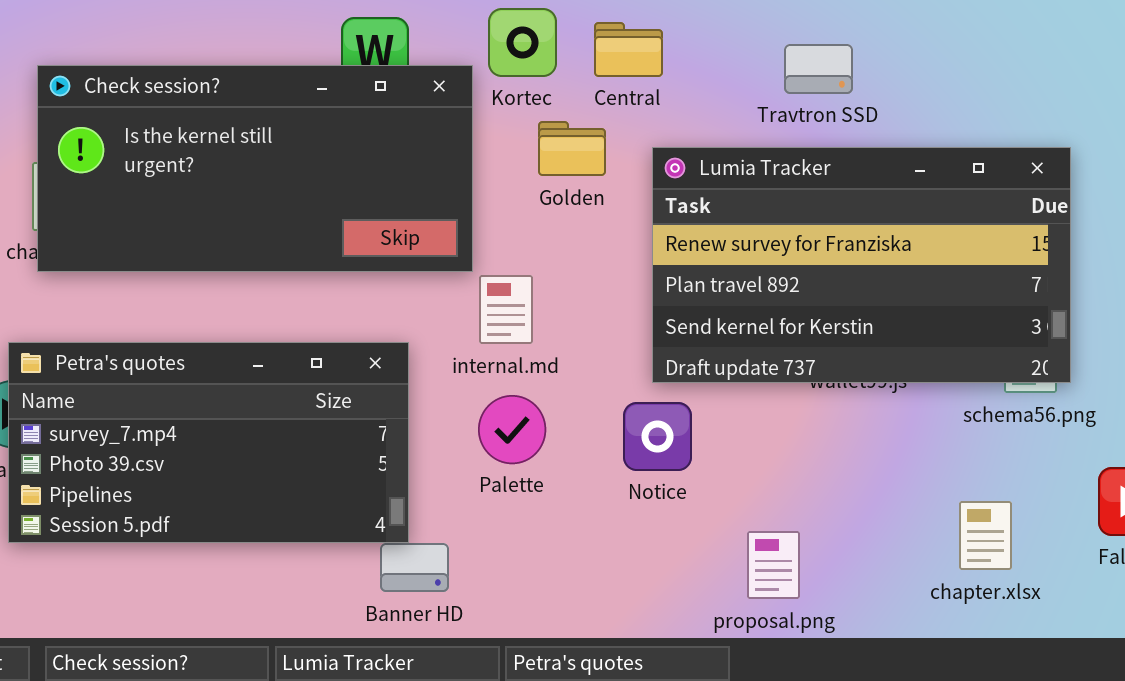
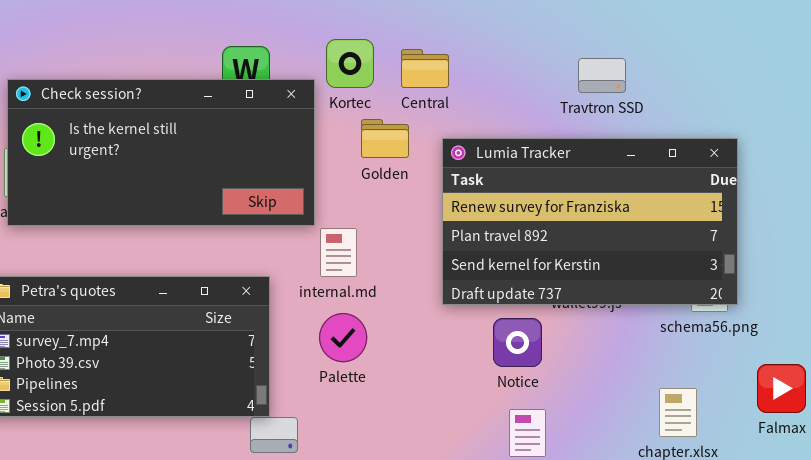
Travtron SSD: [784,44,853,94] -> [578,58,626,93], moved
Notice: [623,402,692,471] -> [493,318,542,367], moved

